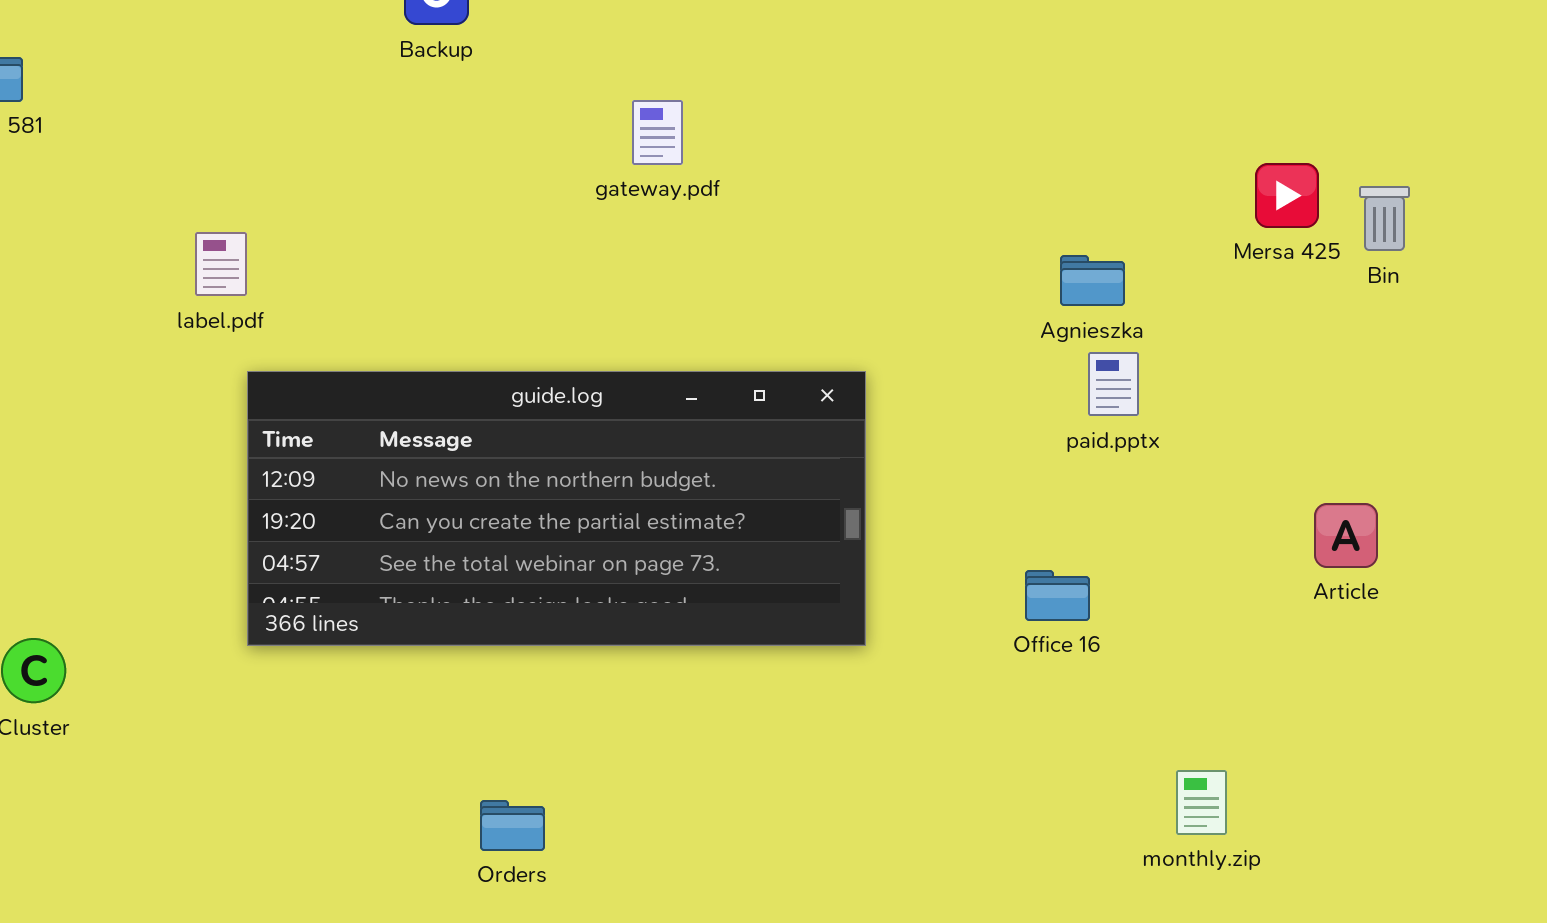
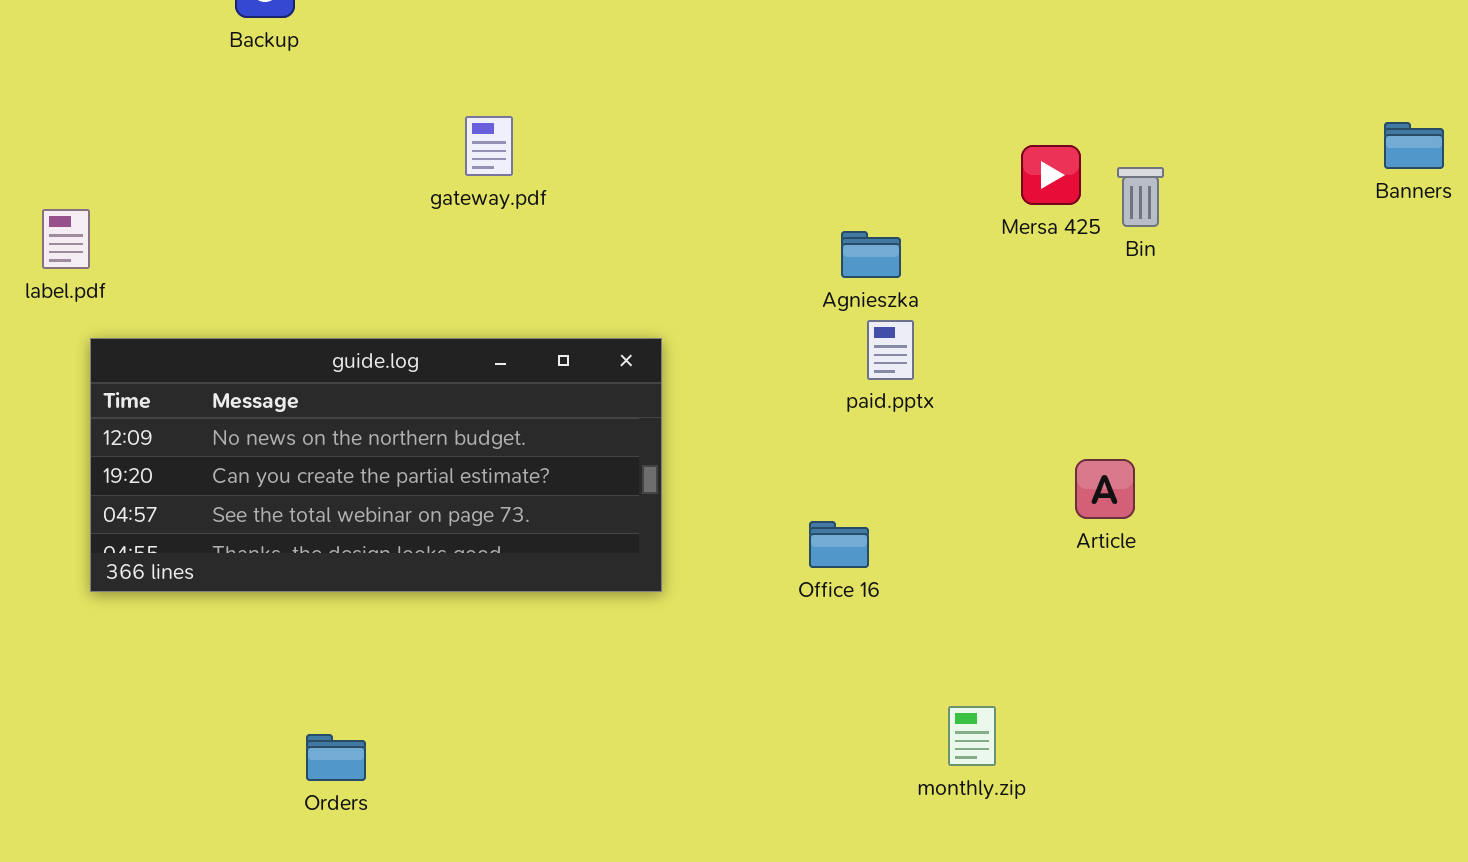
gateway.pdf: [632,100,683,165] -> [465,116,513,176], moved

